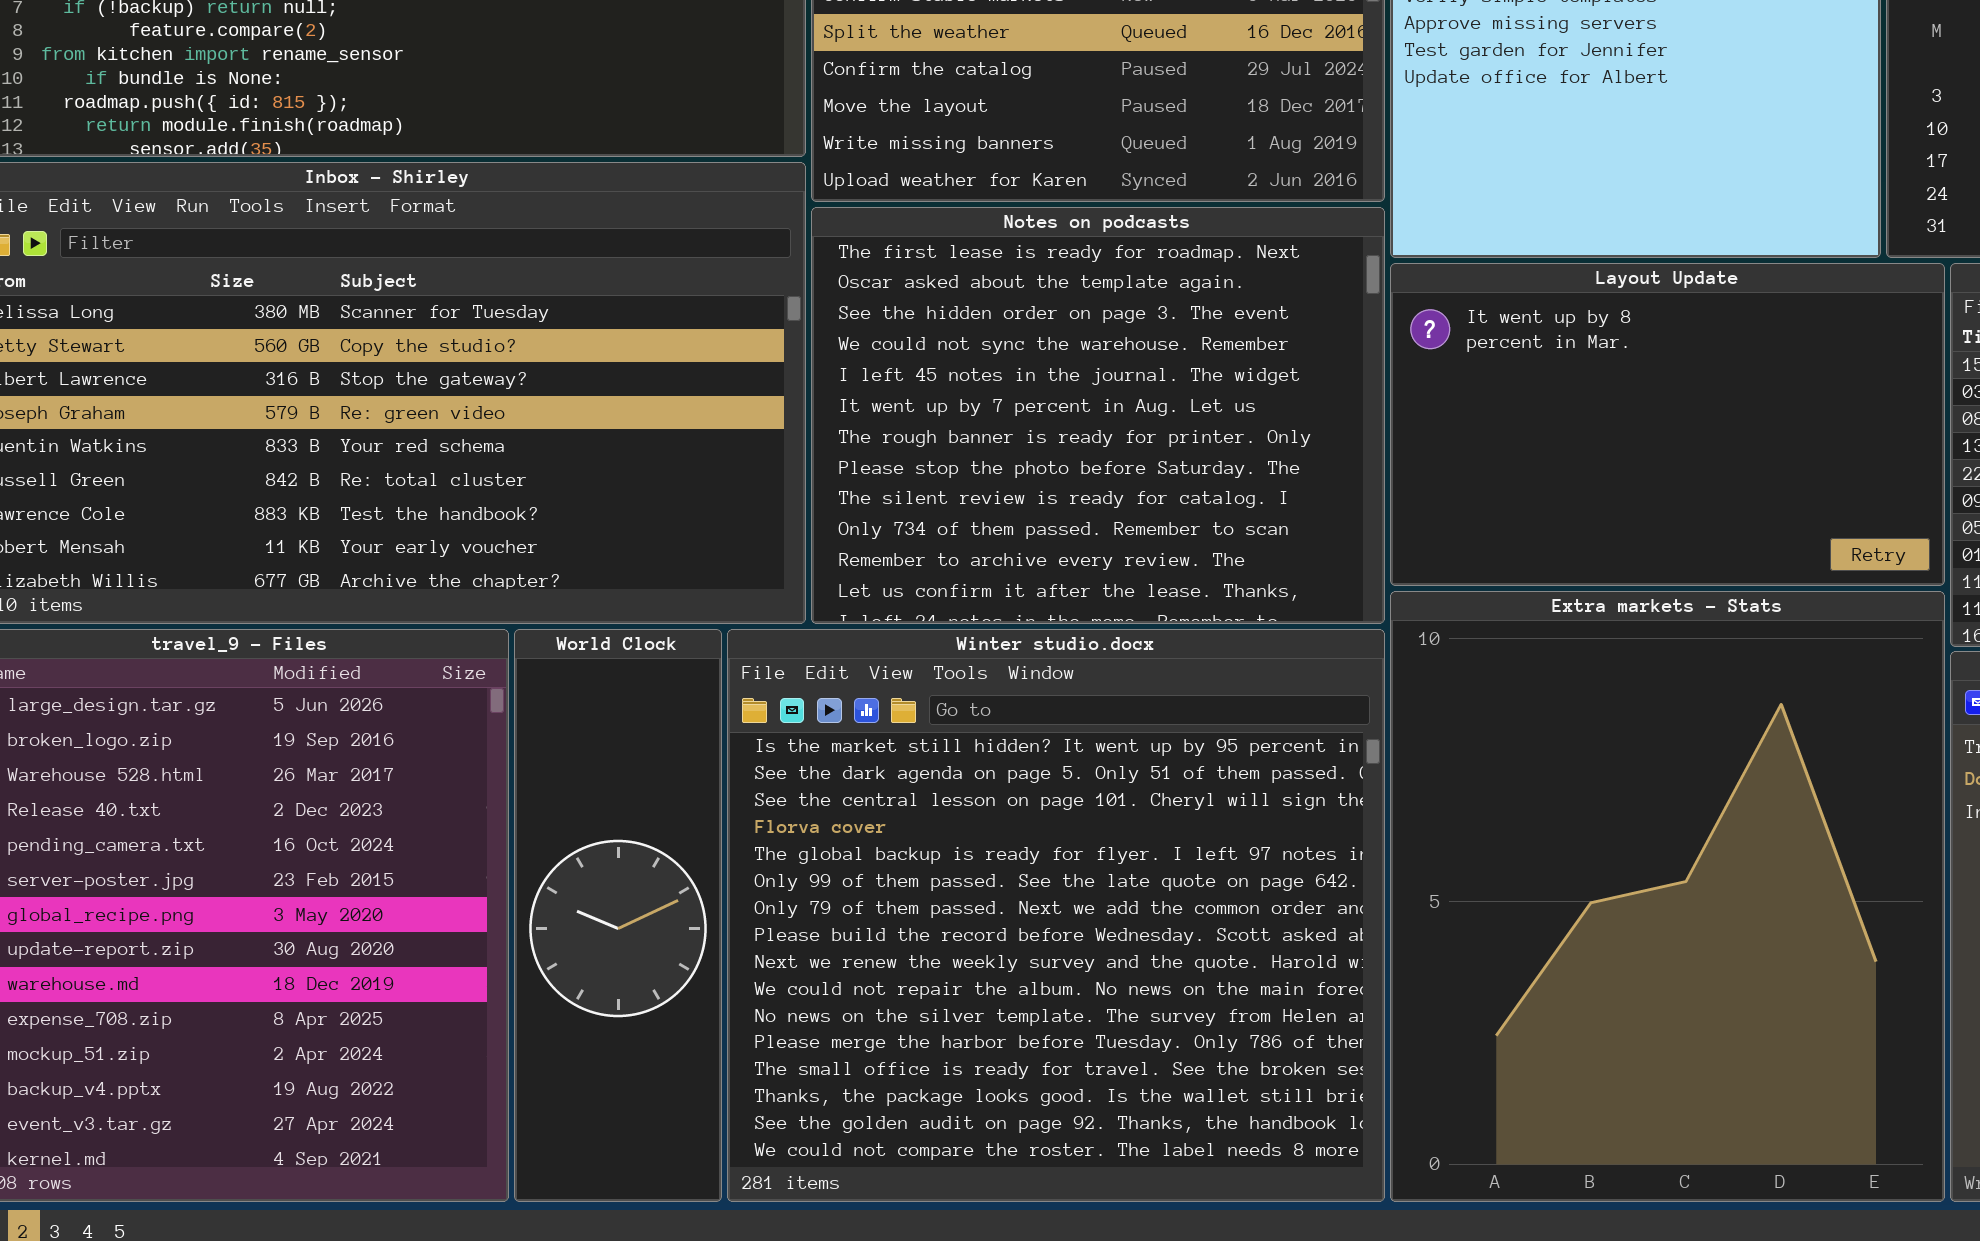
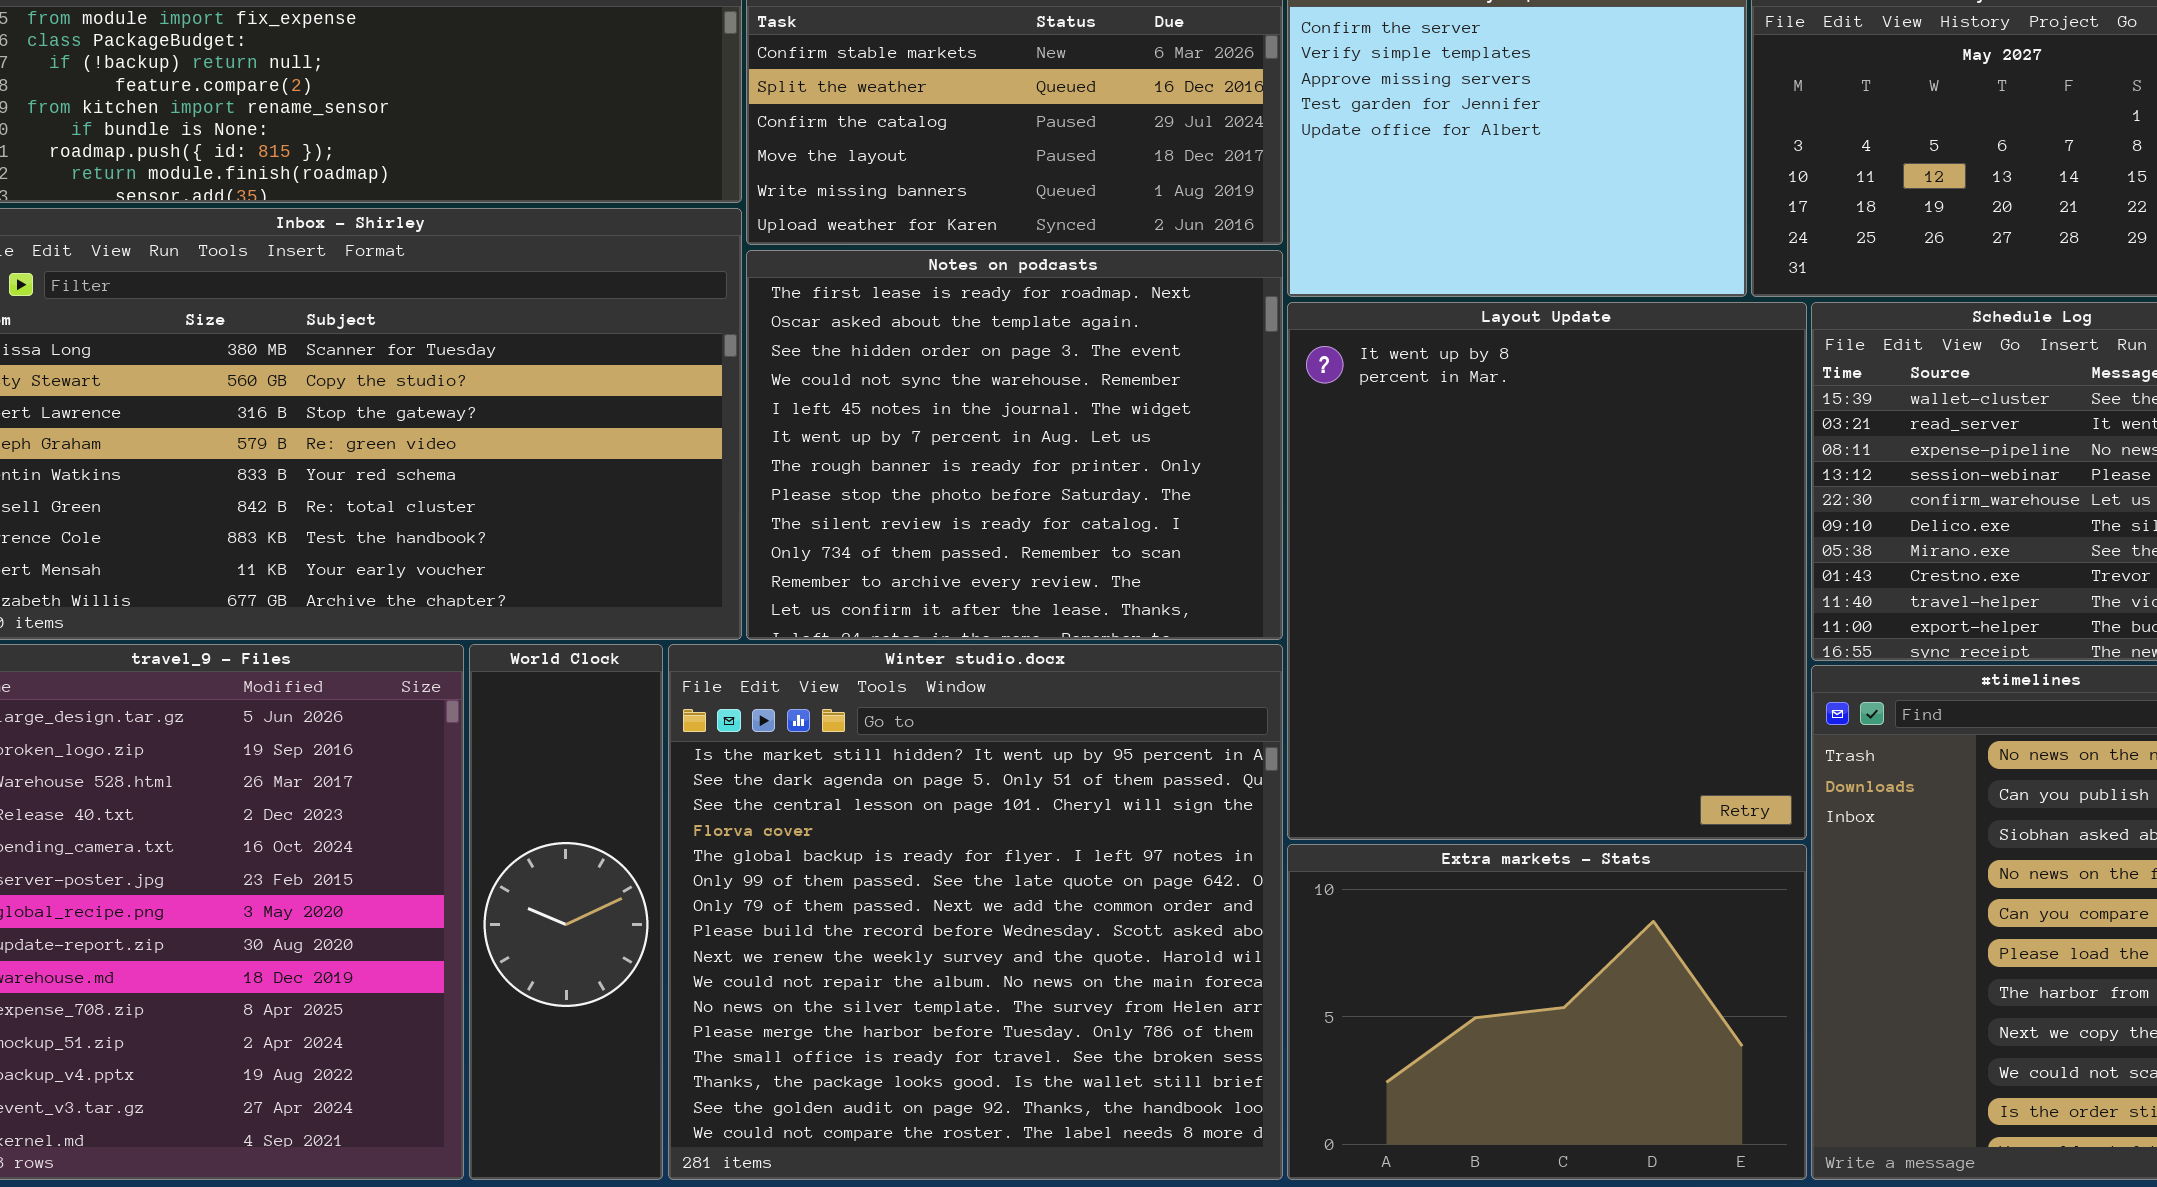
Layout Update: [1390,263,1945,586] -> [1287,302,1807,840], resized
Extra markets - Stats: [1390,591,1945,1202] -> [1287,844,1807,1180], resized

